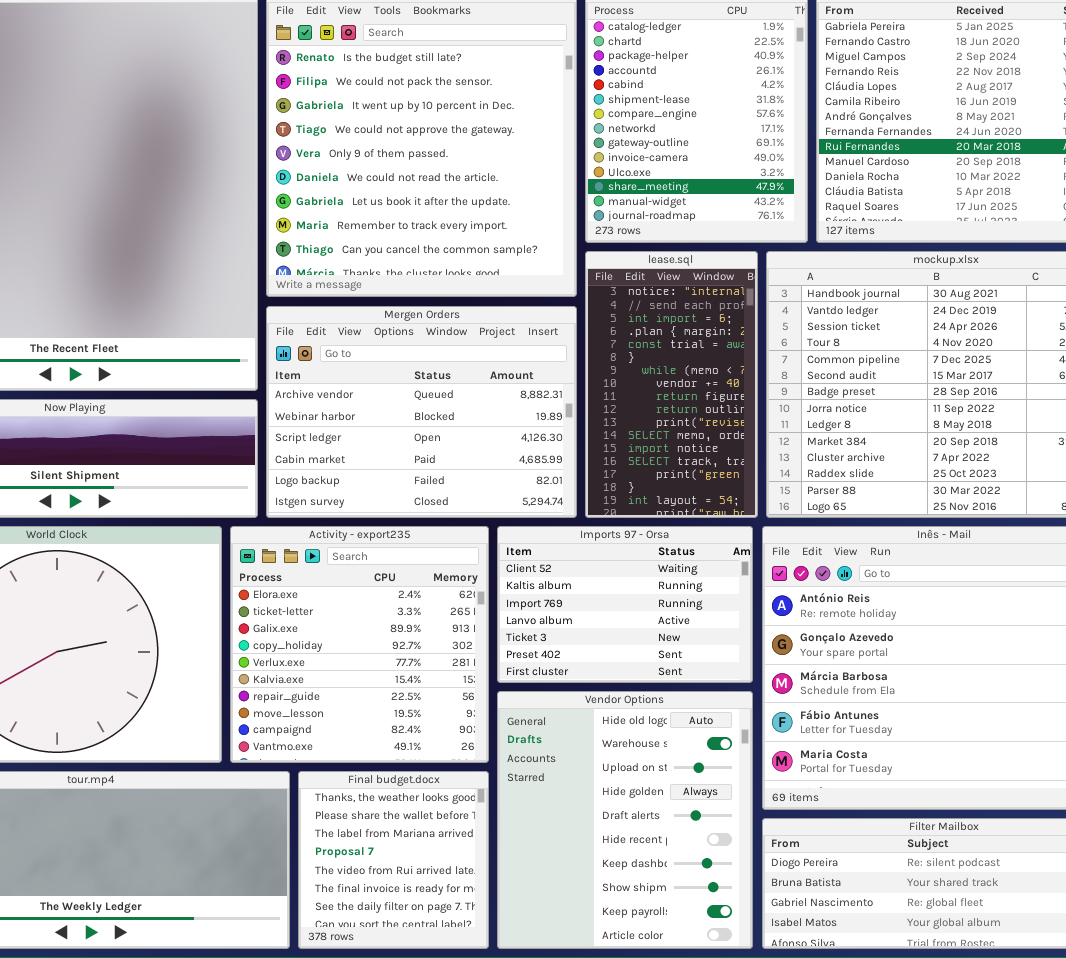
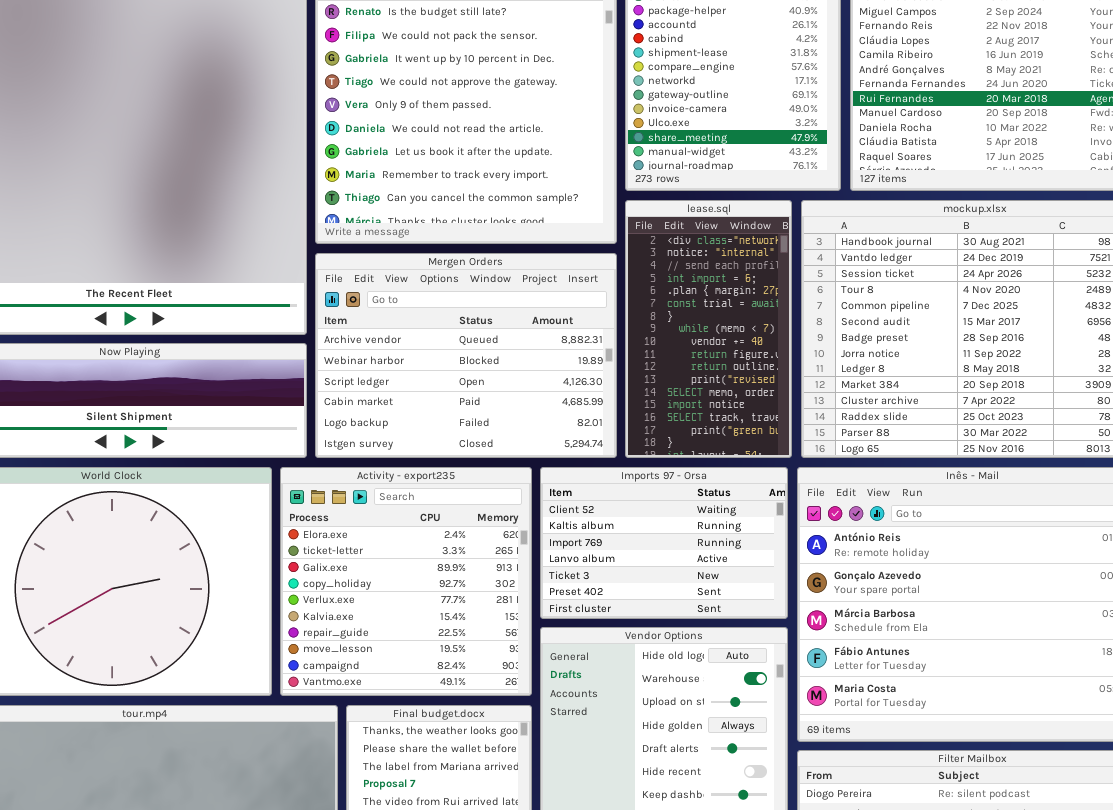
lease.sql: [585,251,758,518] -> [625,200,792,458], scrolled up 1 row

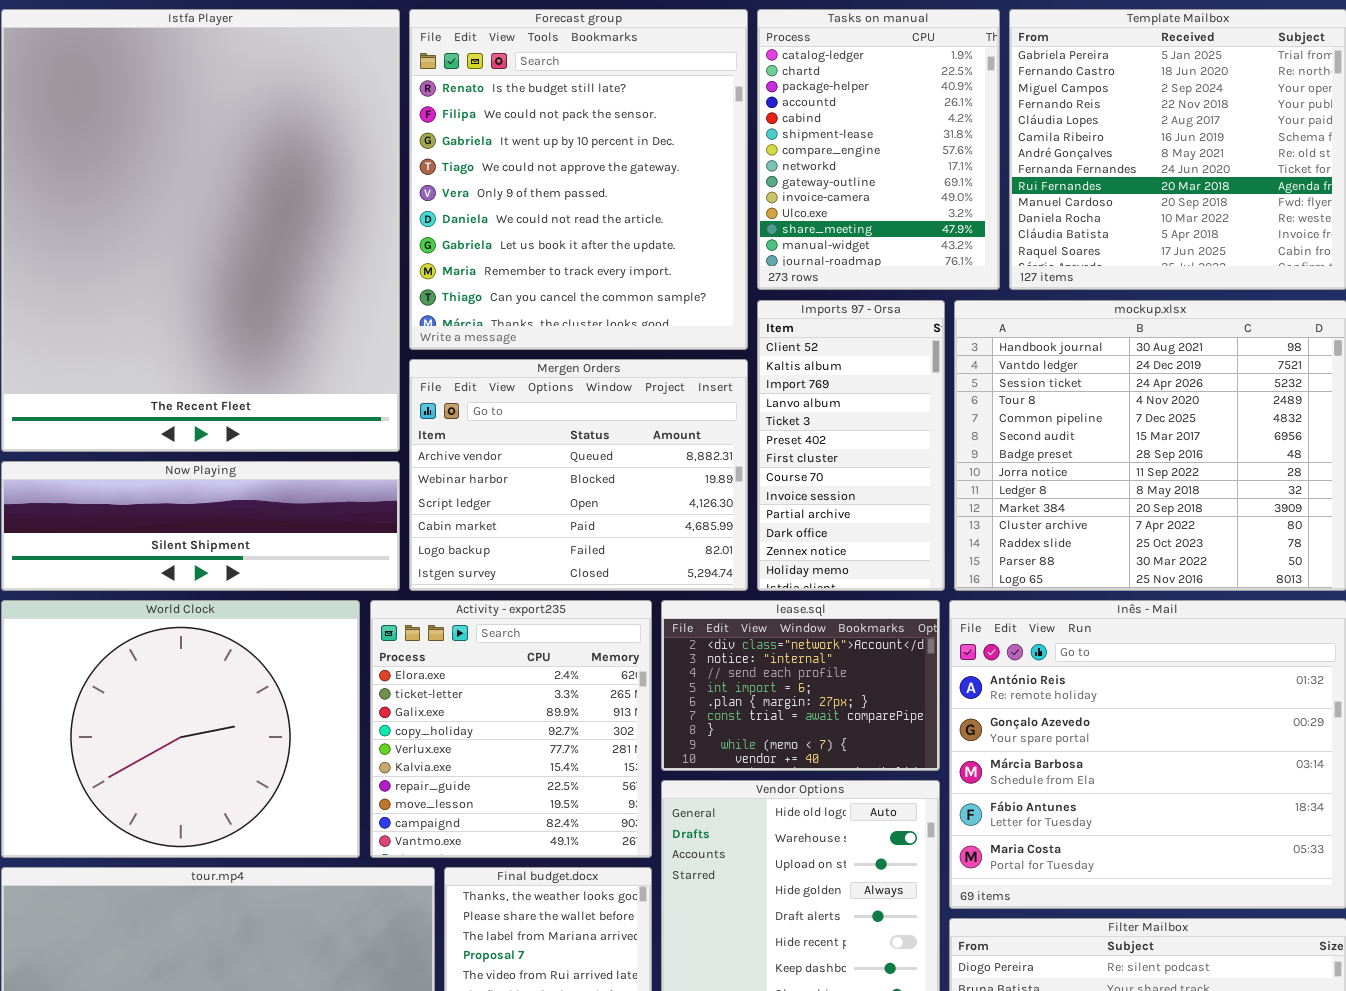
lease.sql: [625,200,792,458] -> [661,600,940,771], moved, resized
Imports 97 - Orsa: [540,467,788,619] -> [757,300,945,591], moved, resized

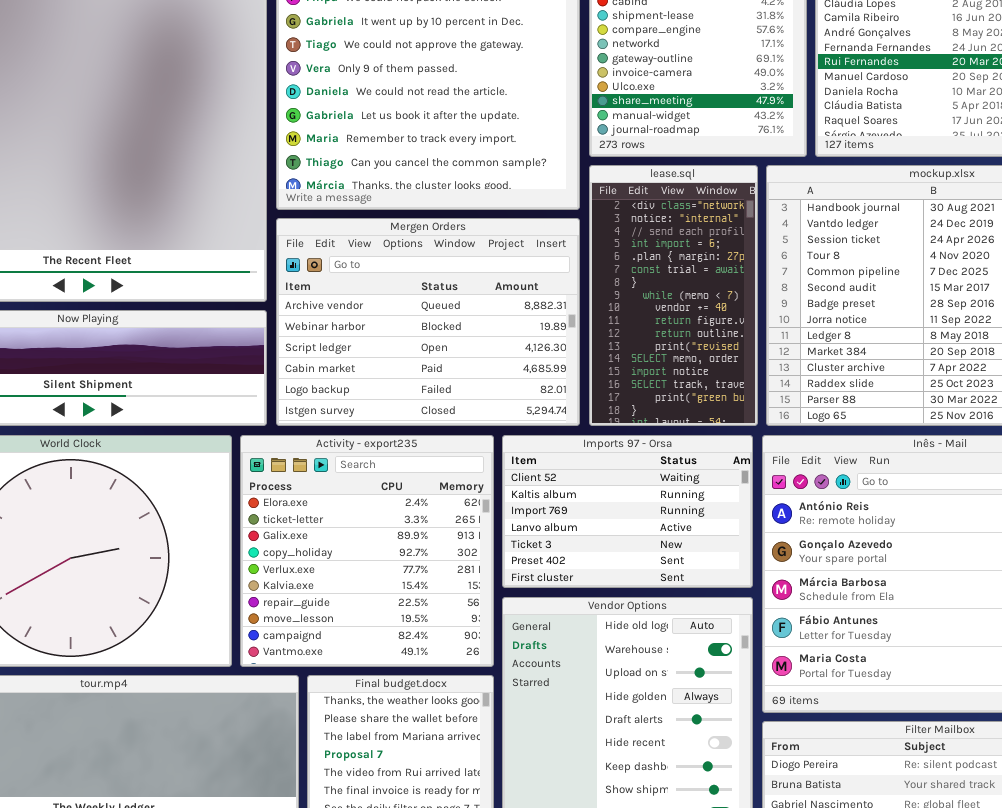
Imports 97 - Orsa: [757,300,945,591] -> [502,435,753,588], moved, resized
lease.sql: [661,600,940,771] -> [589,165,758,426], moved, resized

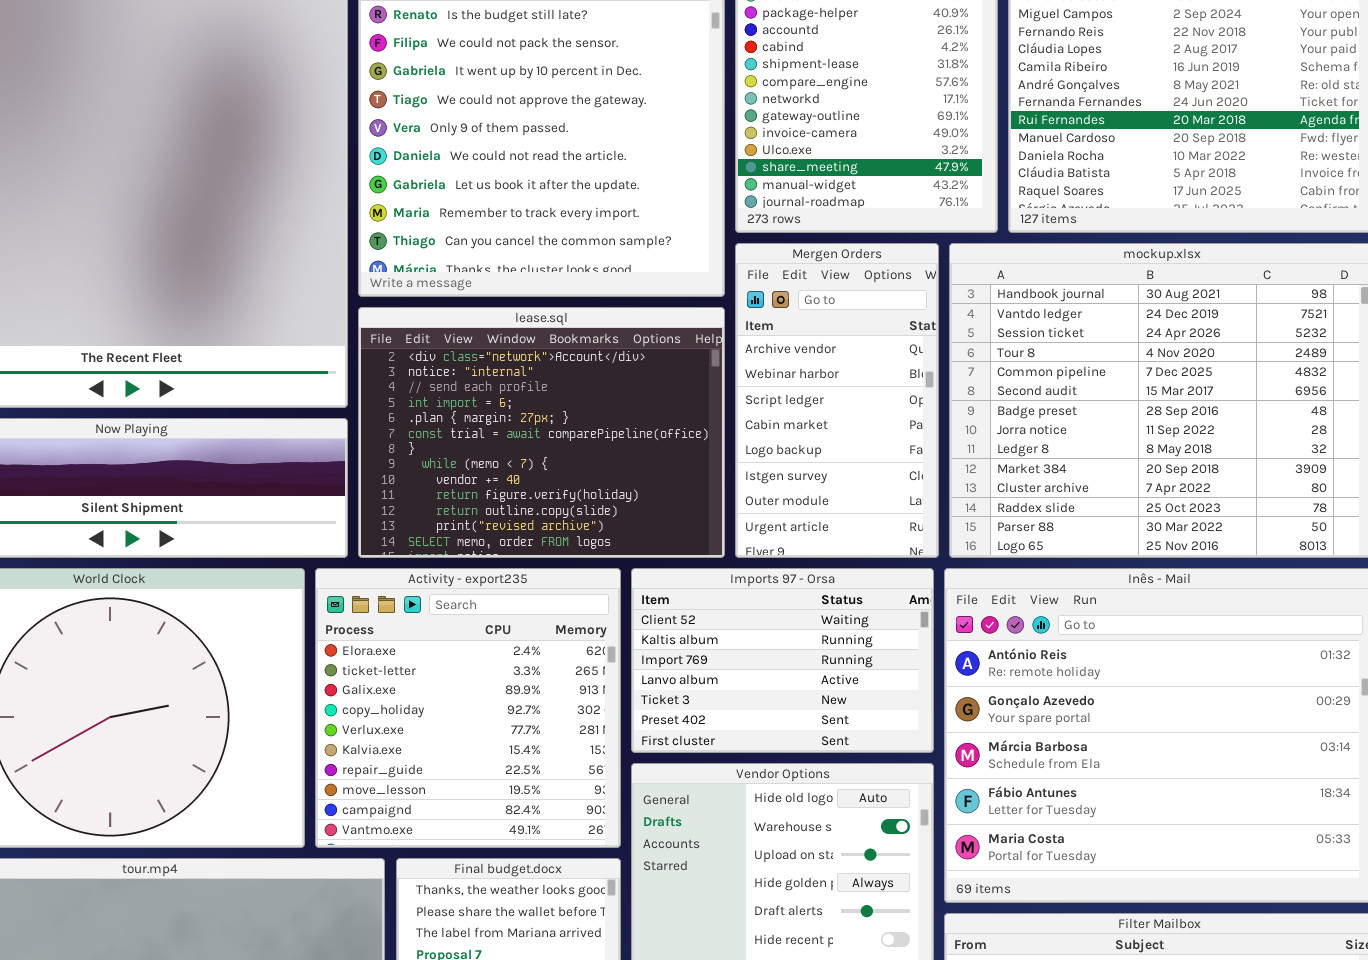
lease.sql: [589,165,758,426] -> [358,307,725,558], moved, resized
Mergen Orders: [276,218,580,426] -> [735,243,939,558], moved, resized

